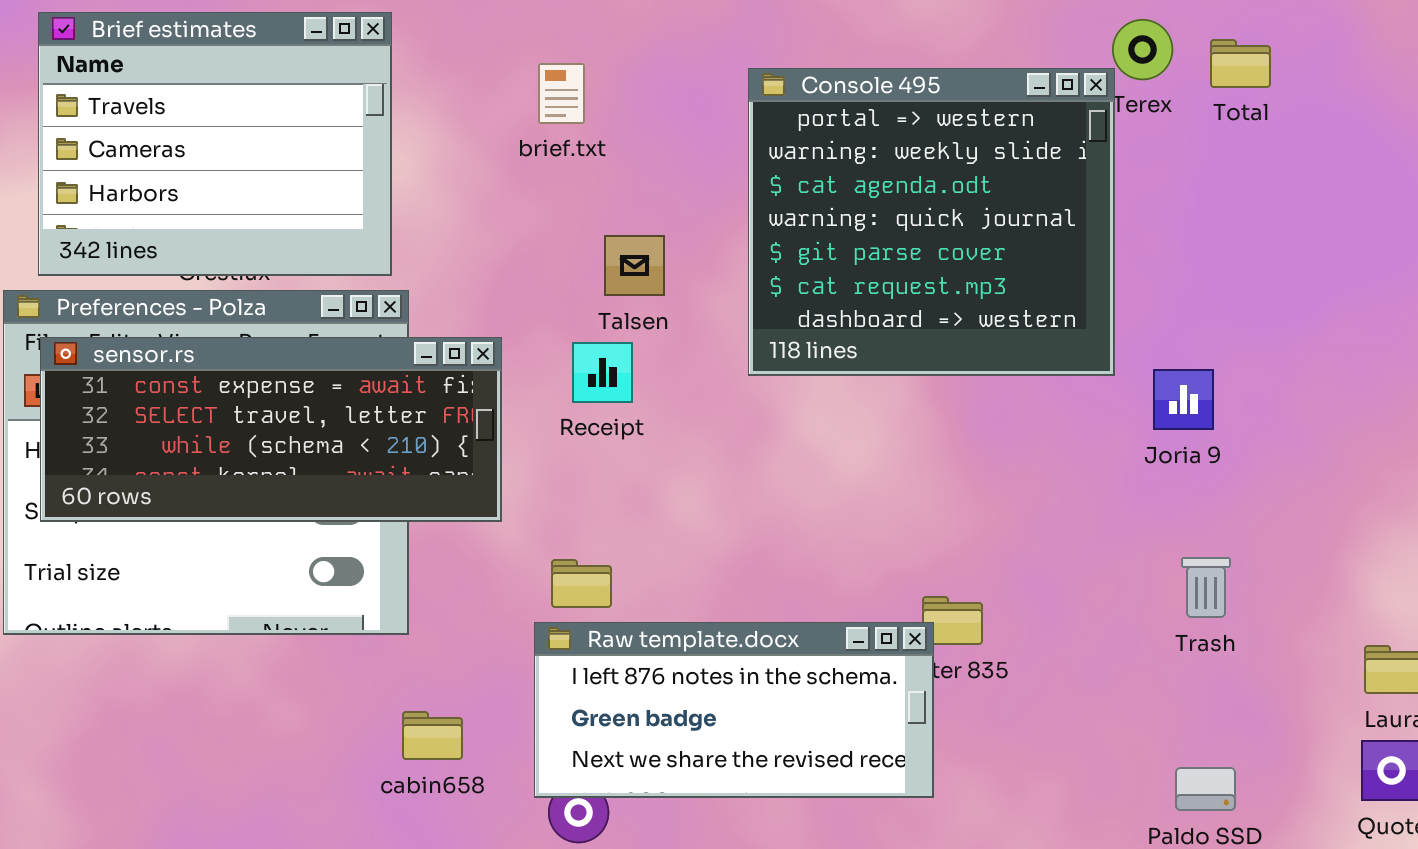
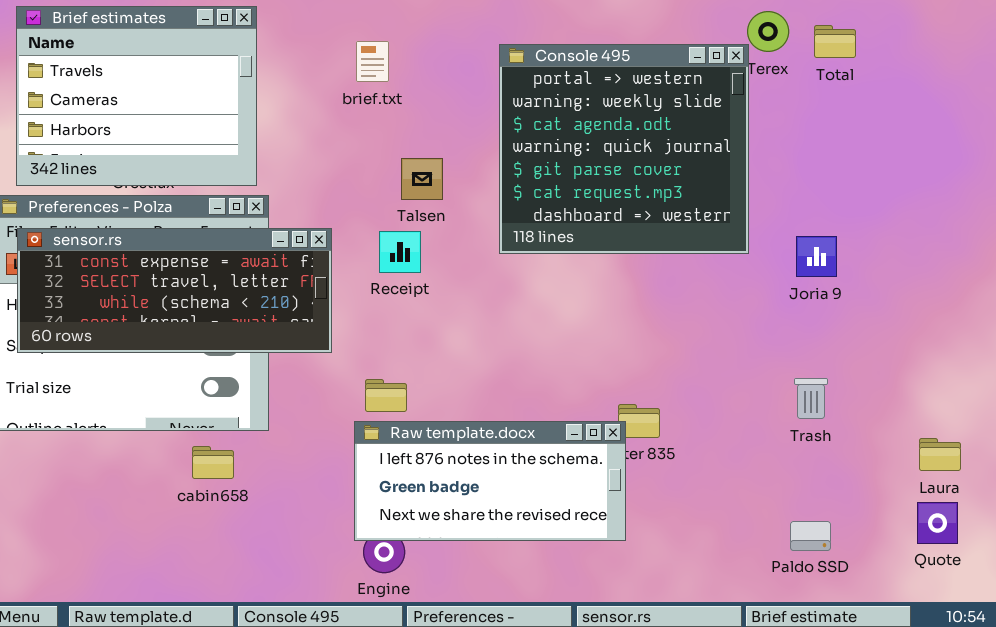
Joria 9: [1153,369,1214,430] -> [796,236,837,277], moved
cabin658: [402,711,463,760] -> [192,446,234,479], moved

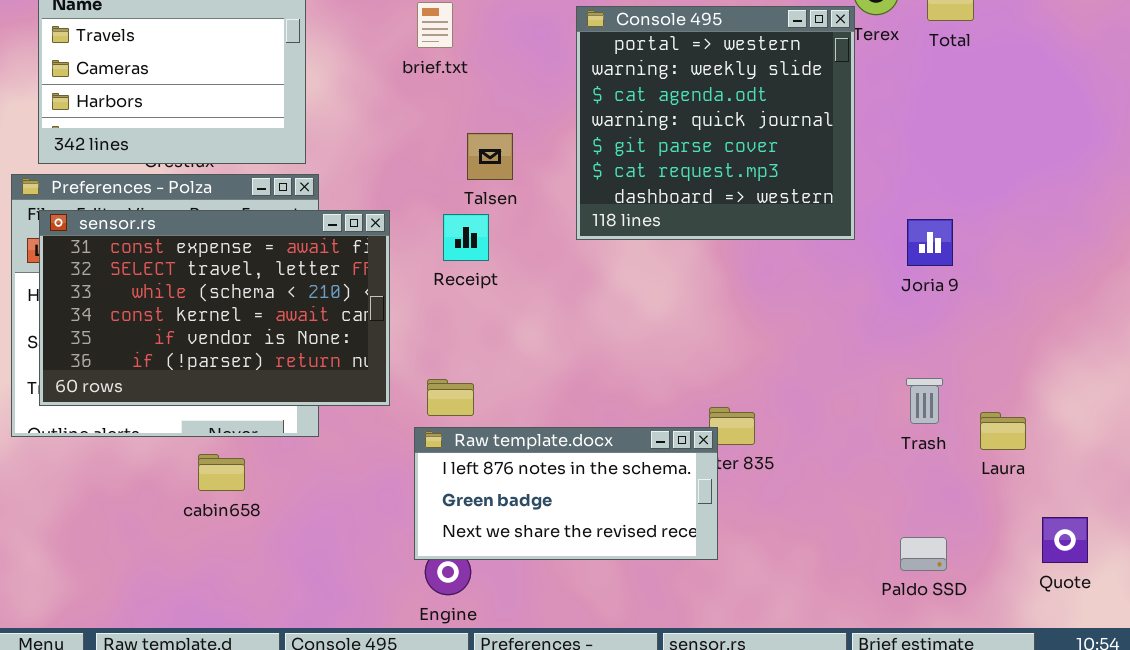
sensor.rs: [17,228,332,353] -> [39,210,390,406], resized
Laura: [919,438,961,471] -> [980,412,1026,450], moved
cabin658: [192,446,234,479] -> [198,454,245,491], moved

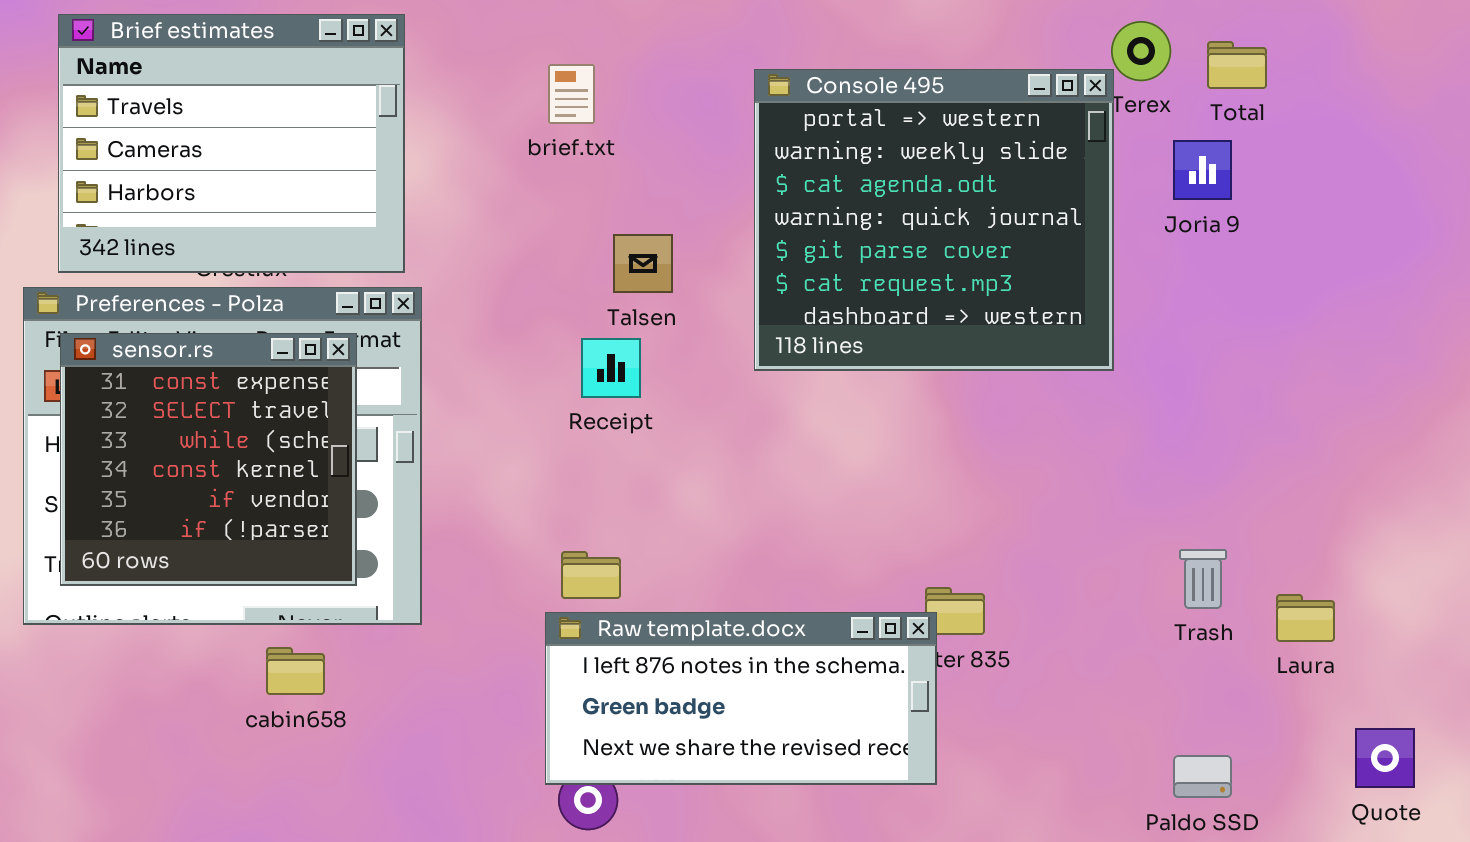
sensor.rs: [39,210,390,406] -> [60,333,357,586], resized
Joria 9: [907,219,953,266] -> [1173,140,1232,200], moved

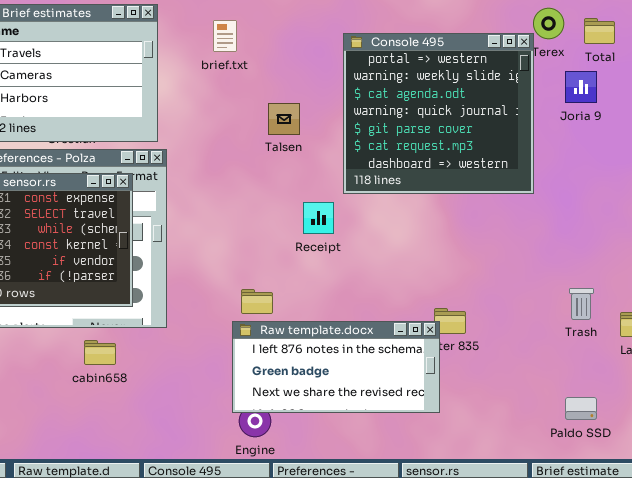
brief.txt: [548,64,595,124] -> [213,20,237,52], moved
Talsen: [613,234,673,293] -> [268,103,300,135], moved
Receipt: [581,338,641,398] -> [303,202,334,234], moved

